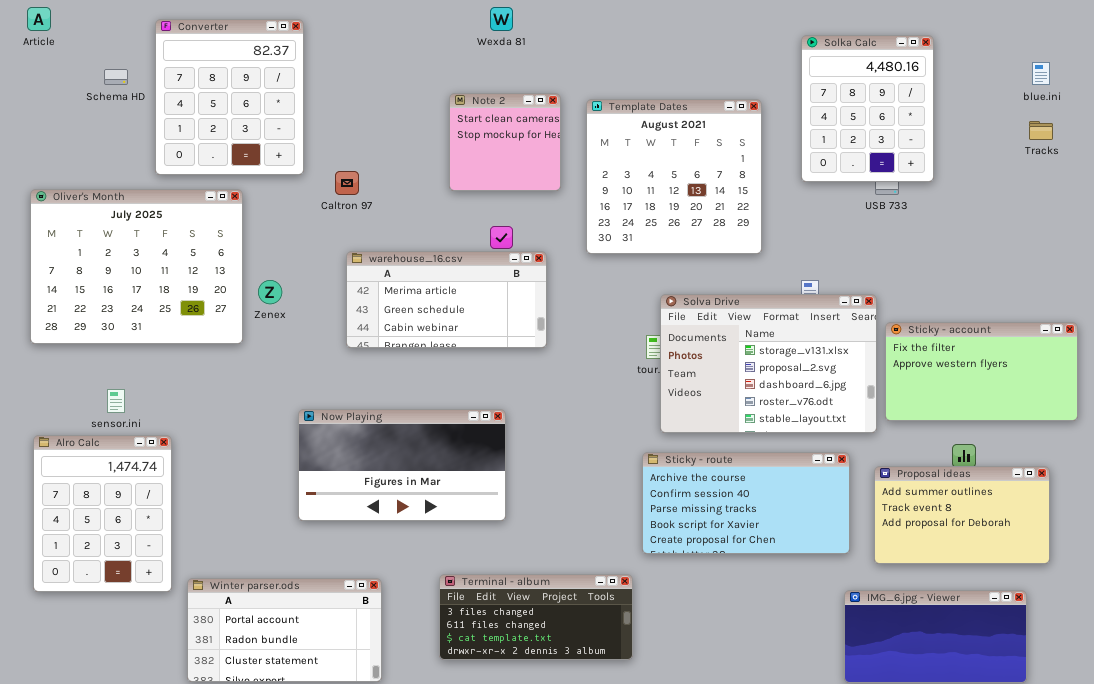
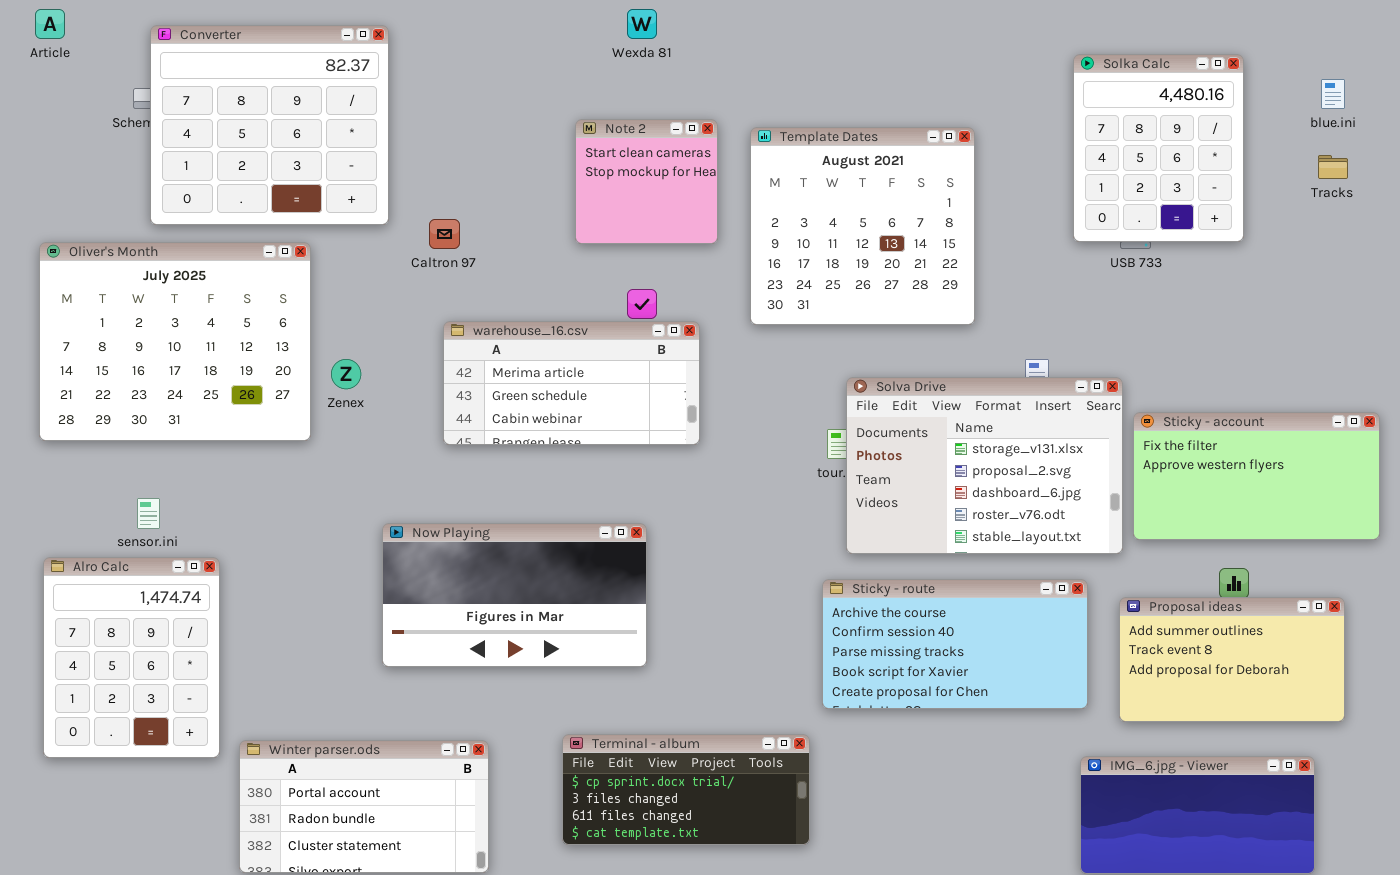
Converter: [155,19,304,175] -> [150,25,389,225], resized
Solka Calc: [801,35,934,182] -> [1073,54,1244,242], moved
Terminal - album: [439,574,633,660] -> [562,734,810,845], scrolled up 1 row

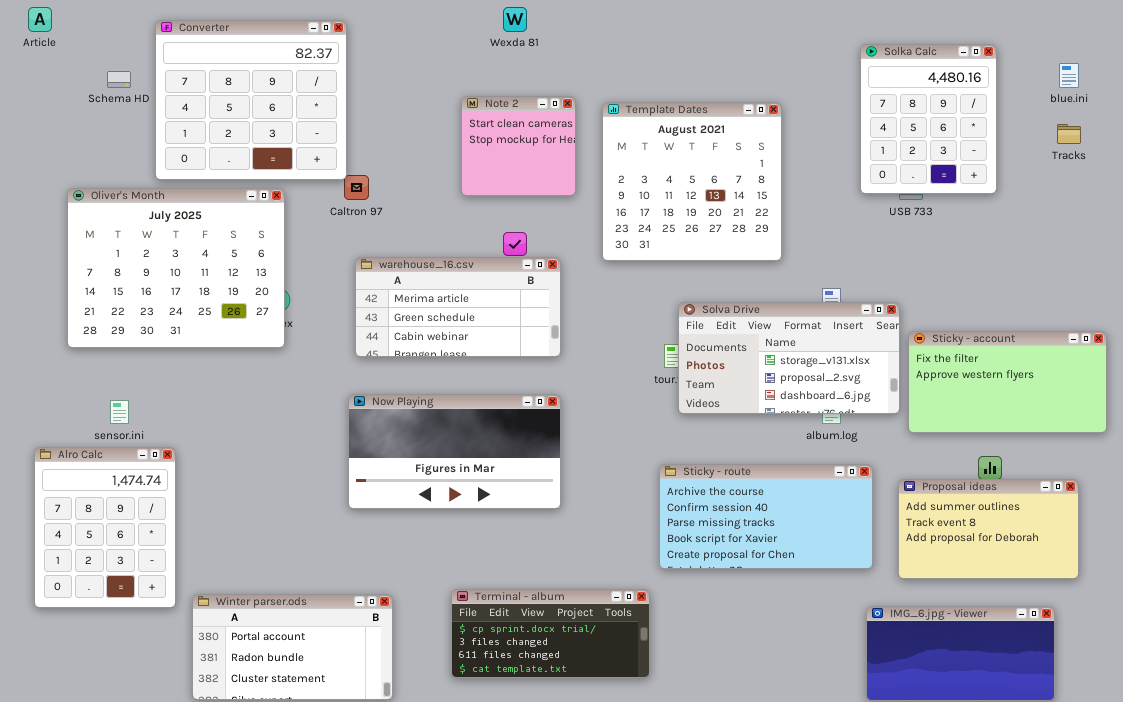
Converter: [150,25,389,225] -> [155,20,347,180], moved
Oliver's Month: [39,242,311,441] -> [67,188,285,348], moved
Solva Drive: [846,377,1123,554] -> [678,302,900,414], resized
Now Playing: [382,523,647,667] -> [348,394,561,509], moved

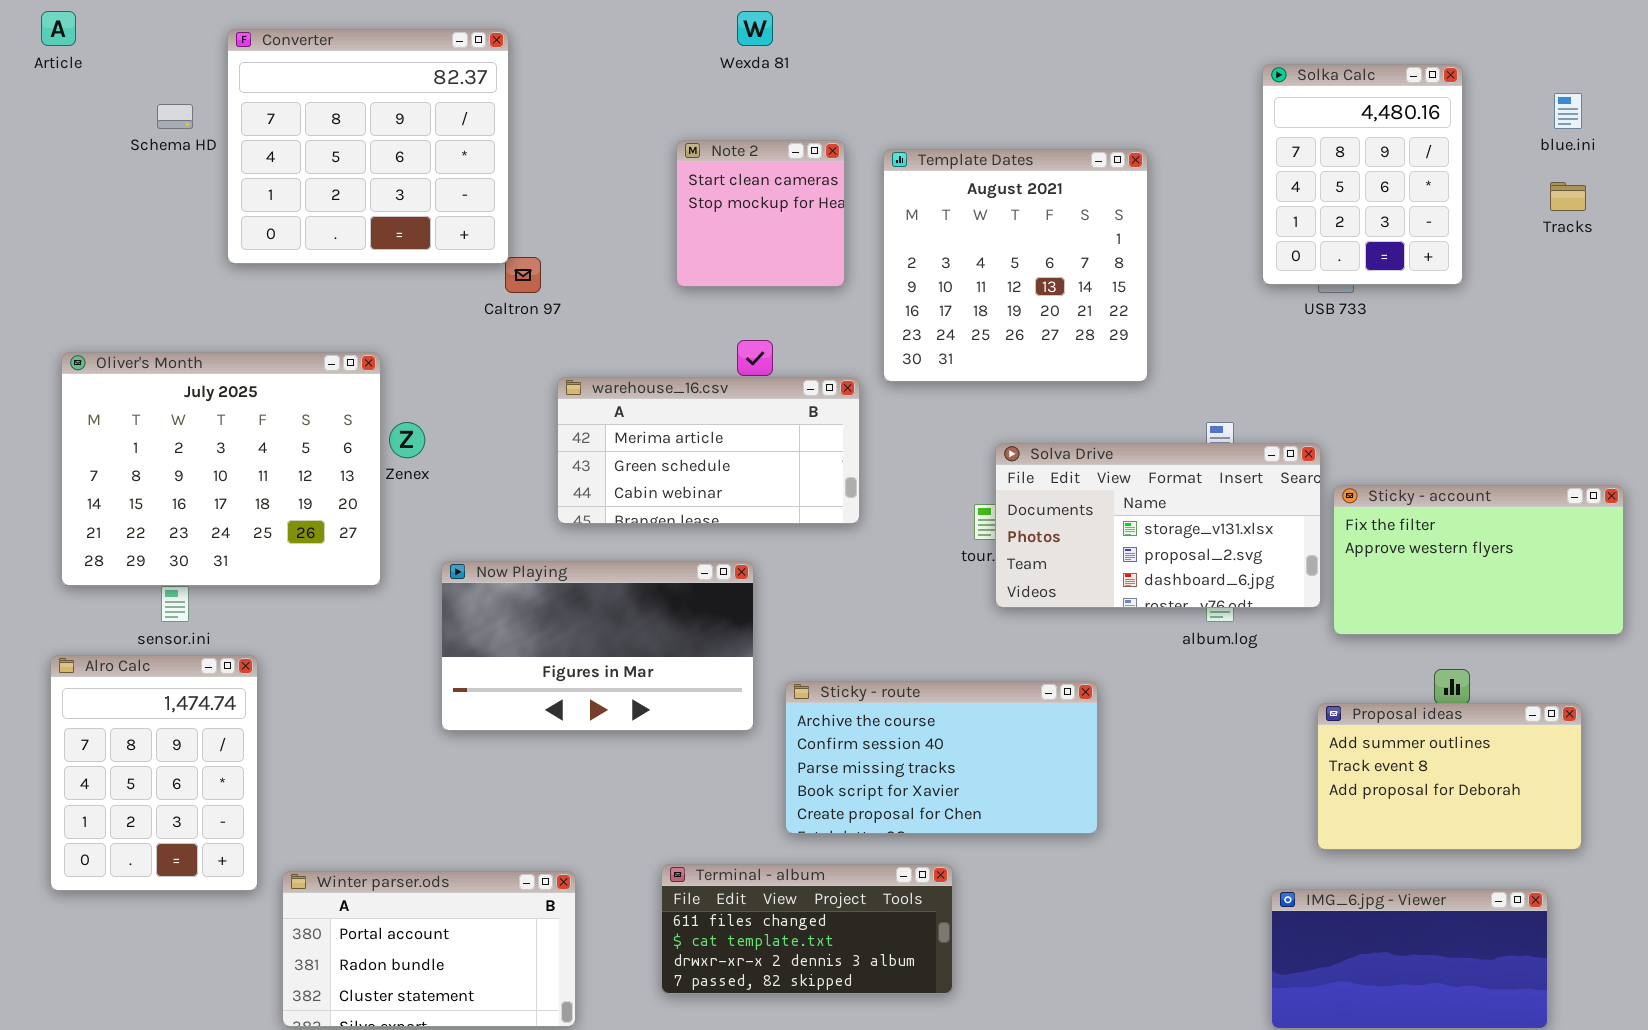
Oliver's Month: [67,188,285,348] -> [61,352,381,586], moved
warehouse_16.csv: [355,257,561,357] -> [557,377,860,524], moved
Now Playing: [348,394,561,509] -> [441,561,754,731], moved
Sticky - route: [659,464,873,569] -> [785,681,1098,834], moved
Terminal - album: [451,589,650,678] -> [661,864,953,994], scrolled down 2 rows

